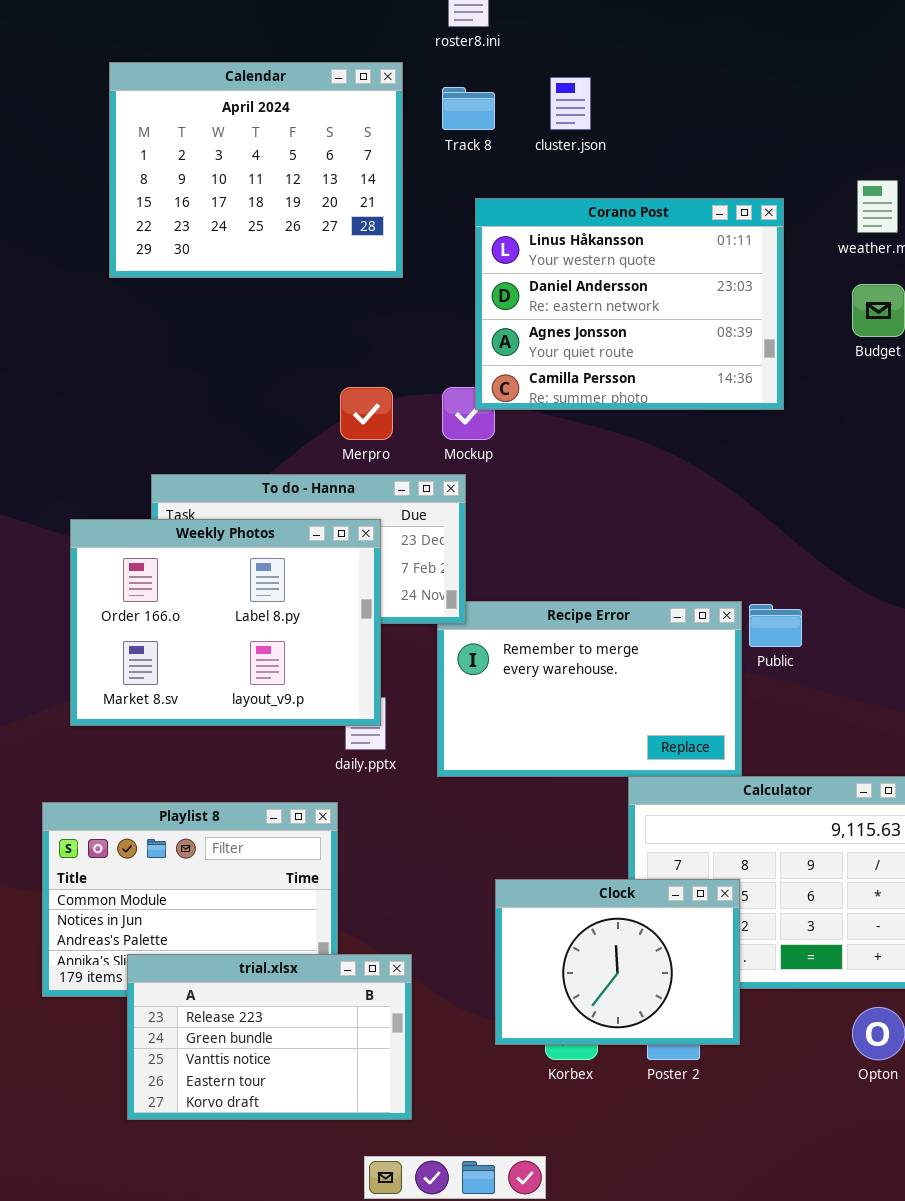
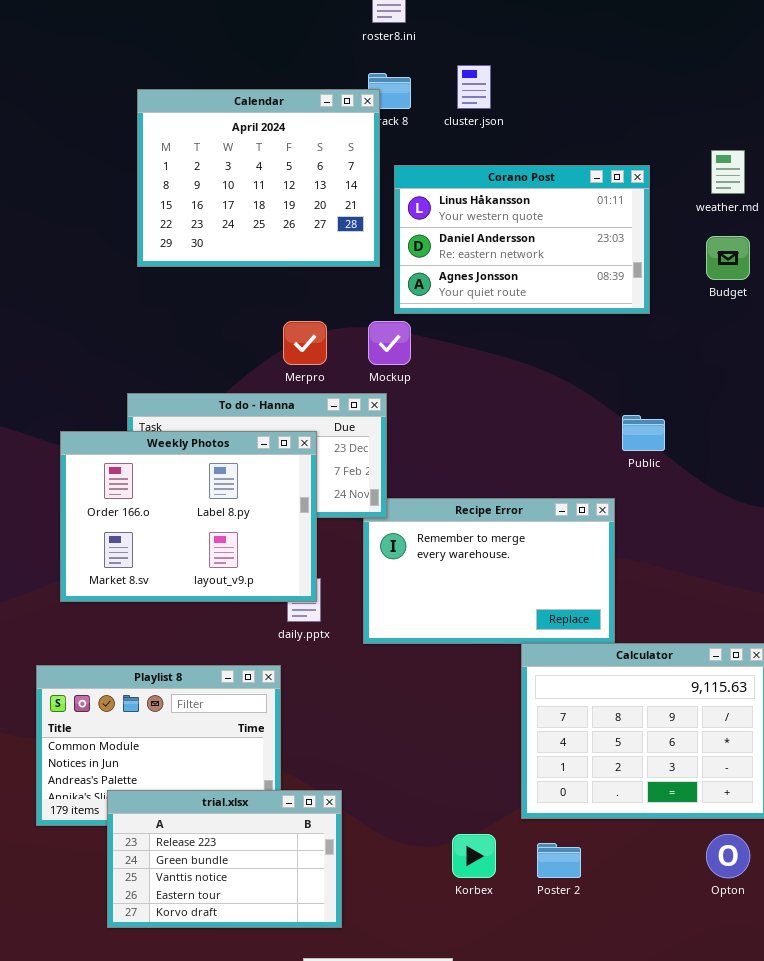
Calendar: [109,62,403,278] -> [137,89,380,267], moved
Corano Post: [475,198,784,410] -> [394,165,650,314], resized
Public: [749,604,802,647] -> [622,415,665,451], moved
Clock: [495,879,740,1045] -> none, closed

